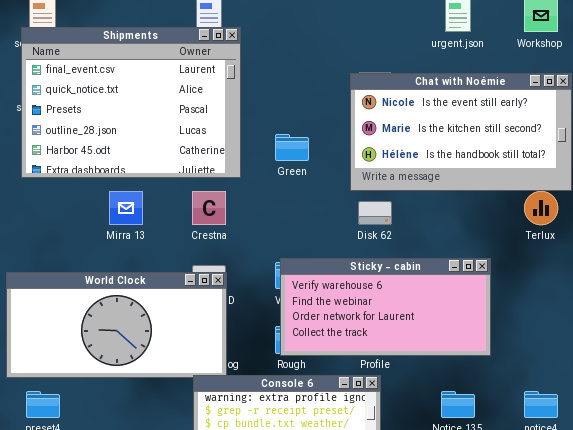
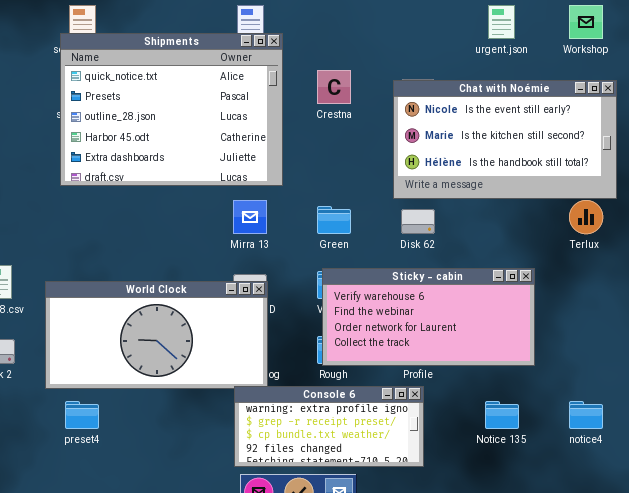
Shipments: [21,27,241,178] -> [60,33,283,186], scrolled down 1 row
Green: [275,134,309,161] -> [317,206,351,234], moved
Mirra 13: [109,191,143,225] -> [233,200,267,234], moved
Crestna: [192,191,226,225] -> [317,70,351,104], moved

